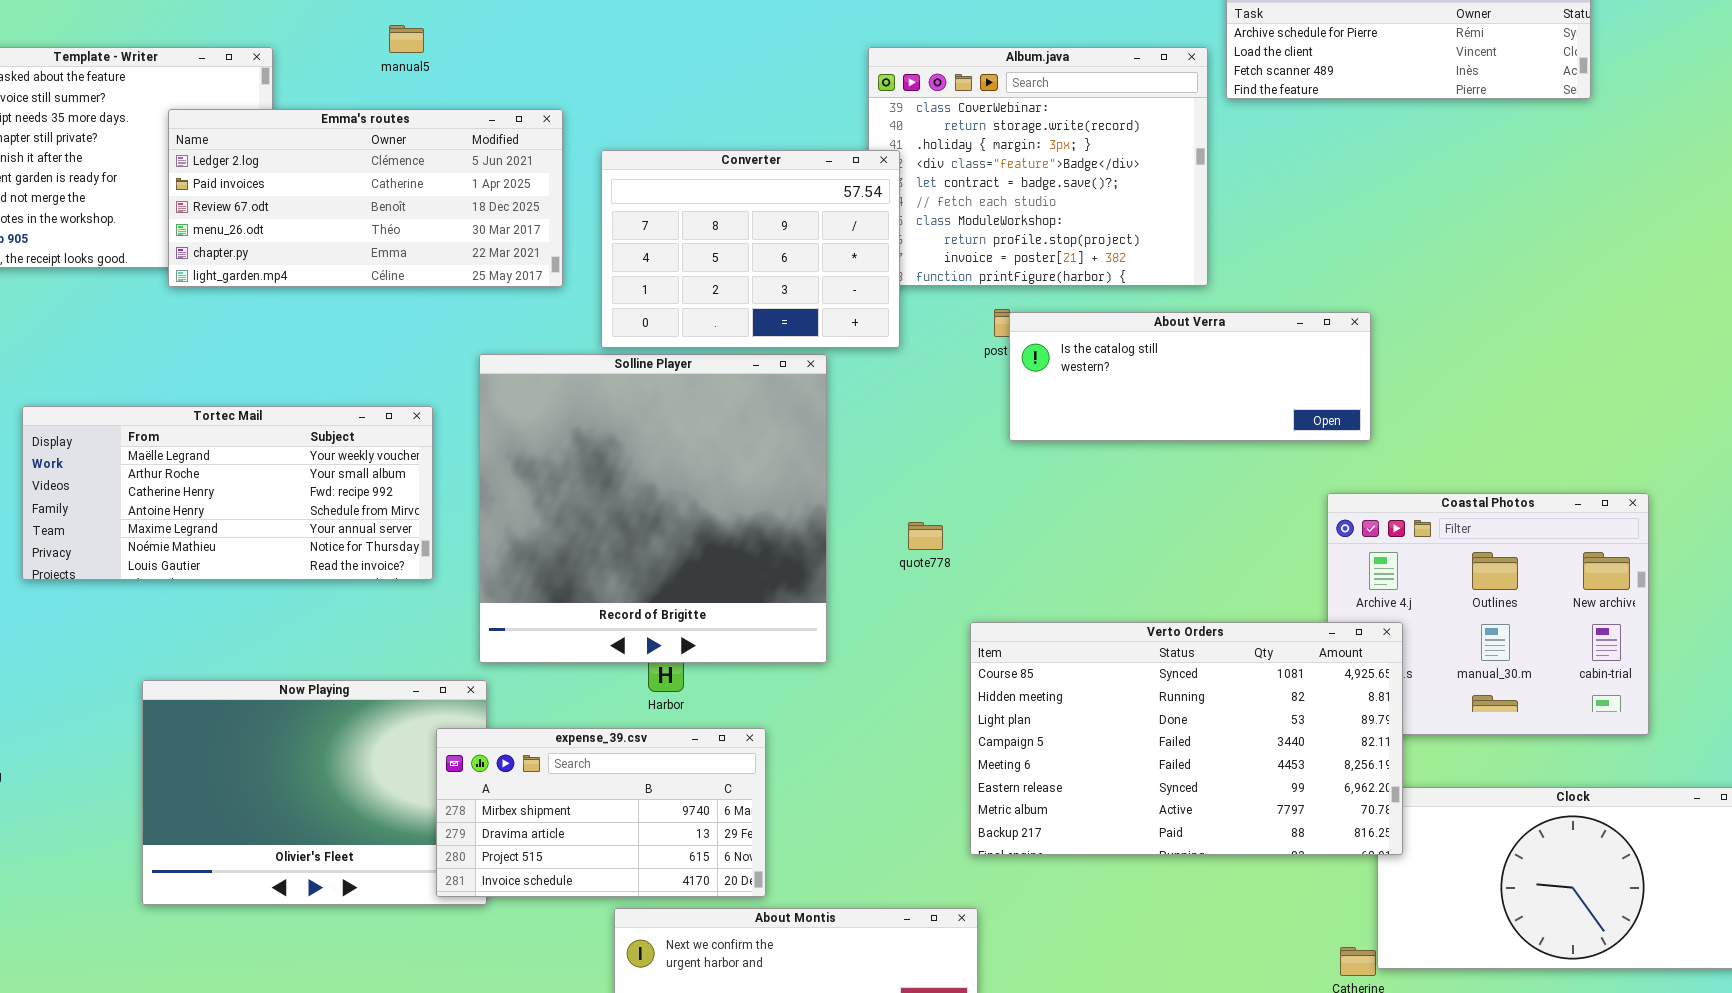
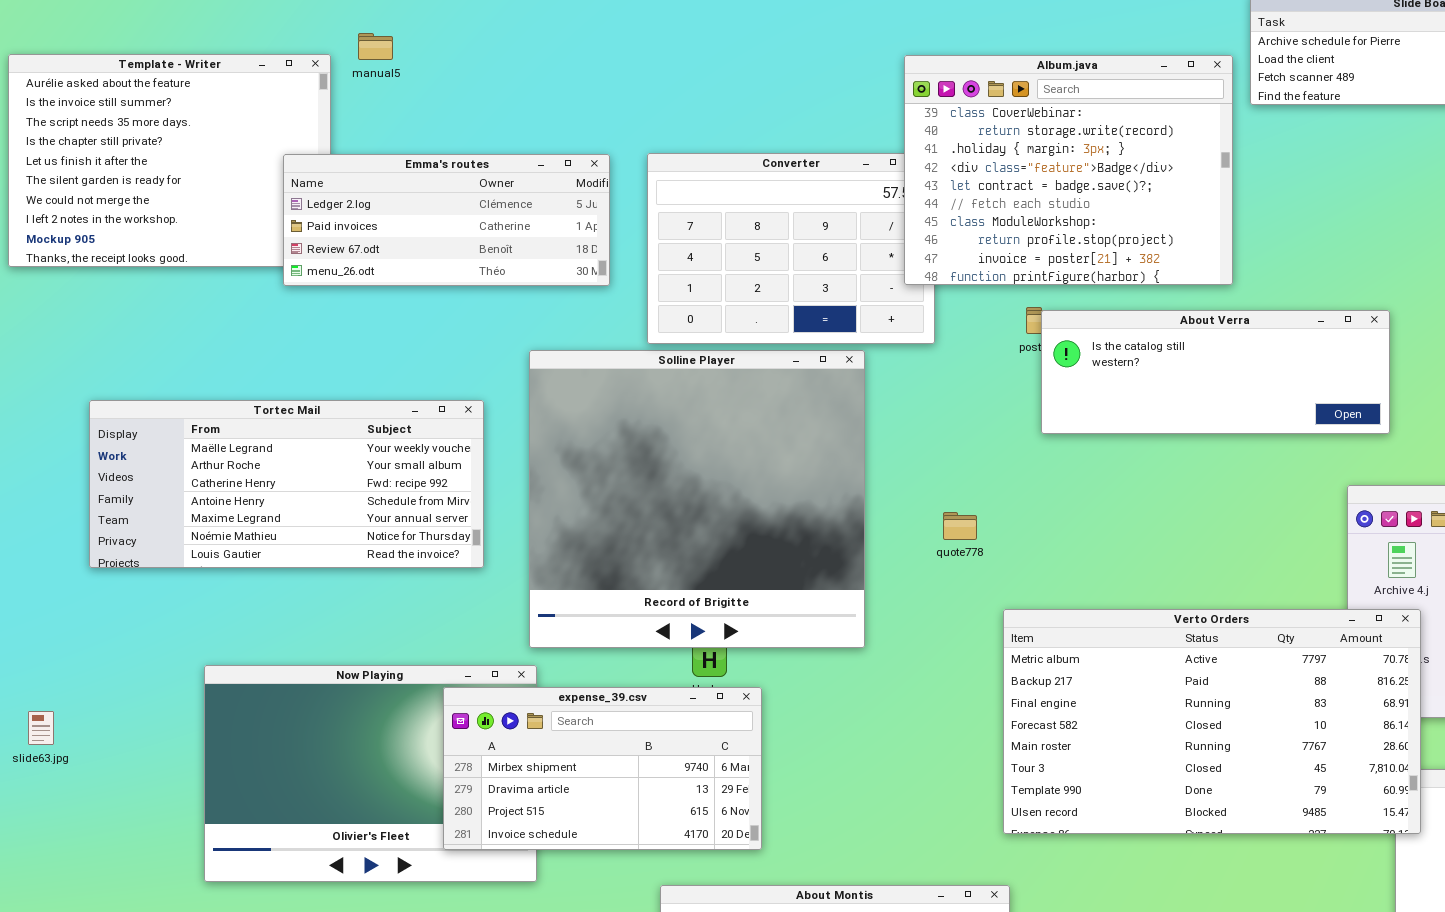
manual5: [389,25,424,53] -> [358,33,393,60], moved
Album.java: [868,47,1208,286] -> [904,55,1233,285], raised
Emma's routes: [168,109,563,287] -> [283,154,610,286], resized
Verto Orders: [970,622,1403,855] -> [1003,609,1421,834], scrolled down 6 rows
expense_39.csv: [436,728,766,897] -> [443,687,762,850], moved

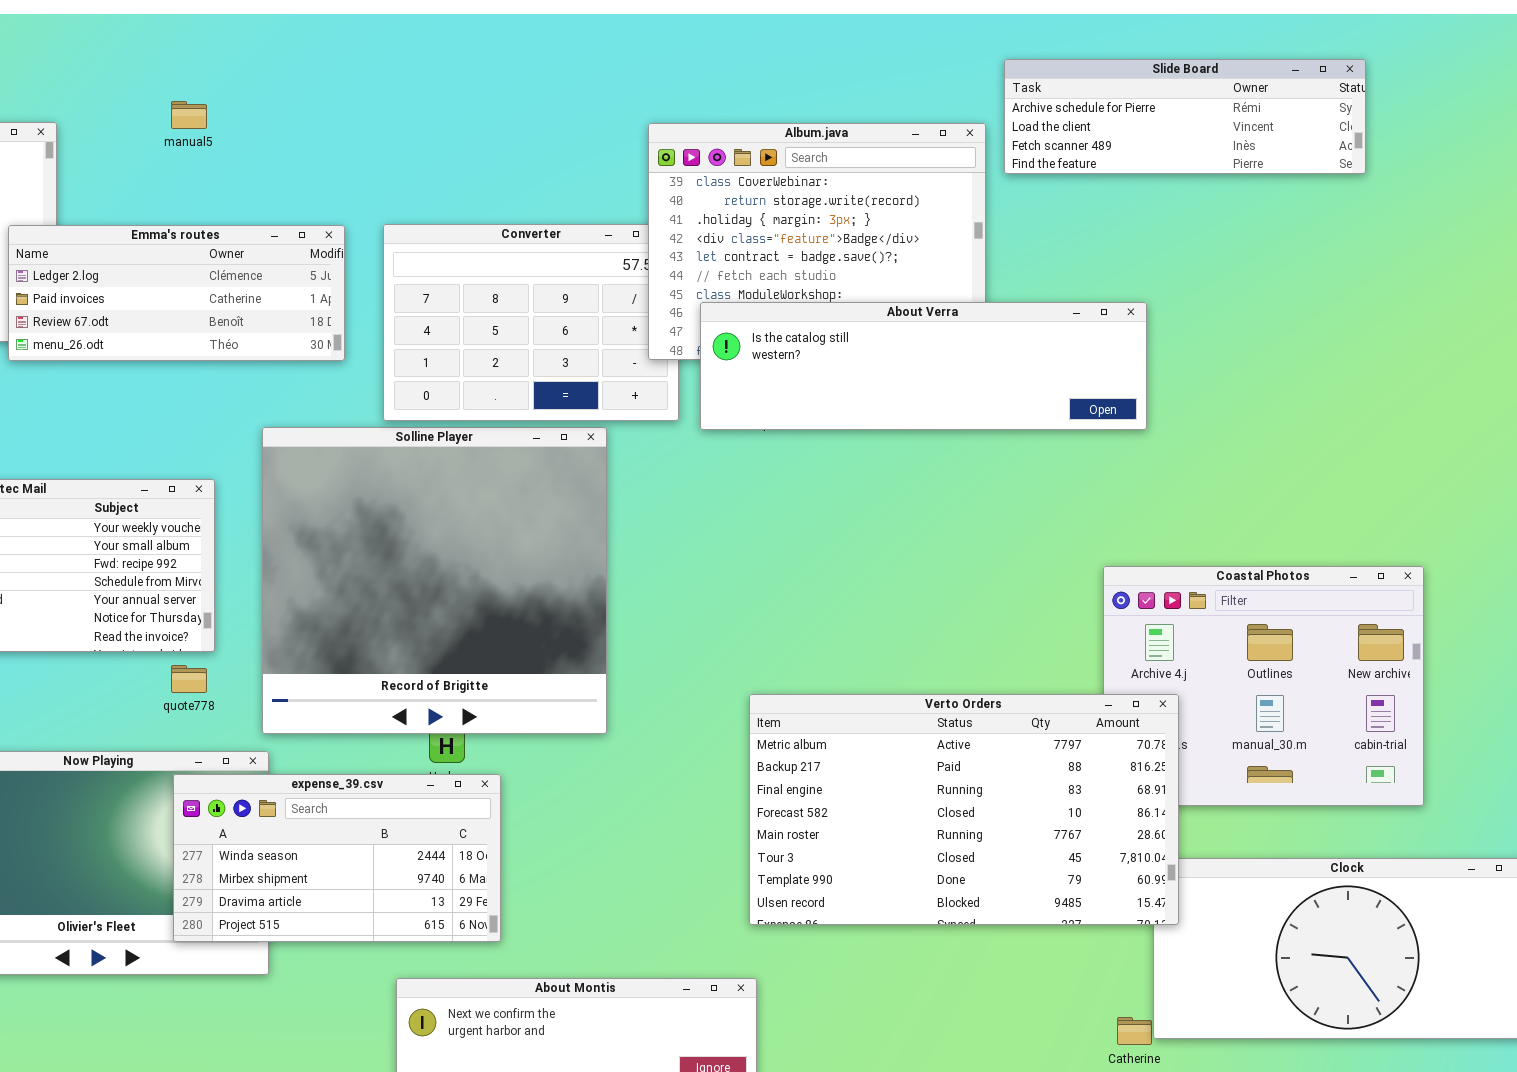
manual5: [358,33,393,60] -> [171,101,207,129], moved
About Verra: [1041,310,1390,434] -> [700,302,1147,430], moved, resized
quote778: [943,512,977,540] -> [171,665,207,693], moved
expense_39.csv: [443,687,762,850] -> [173,774,501,942], scrolled up 1 row

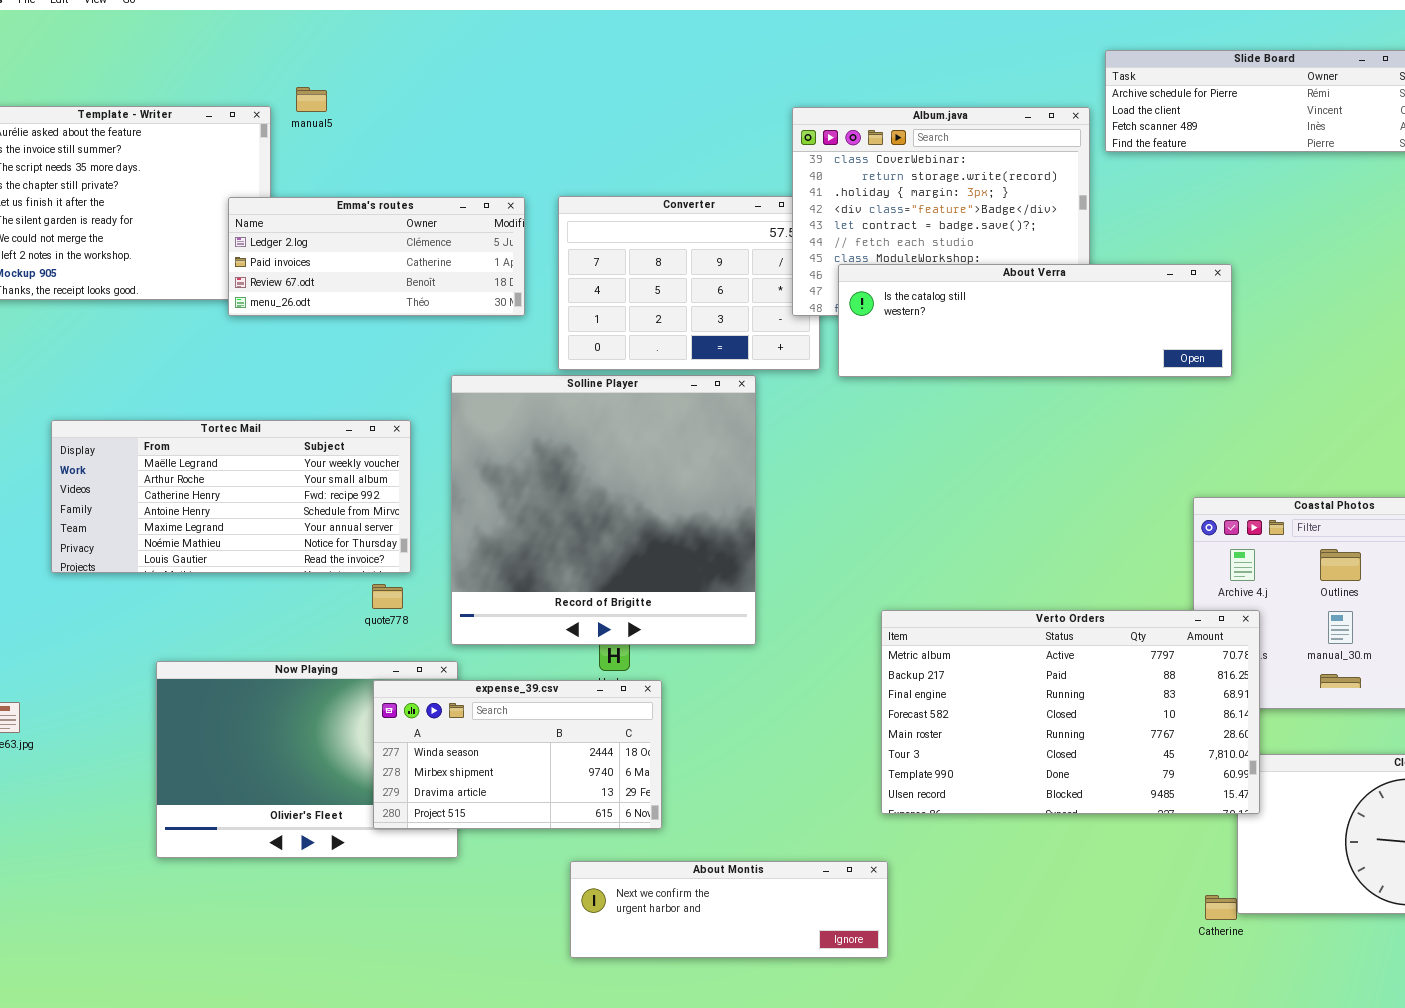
manual5: [171,101,207,129] -> [296,87,327,112], moved

